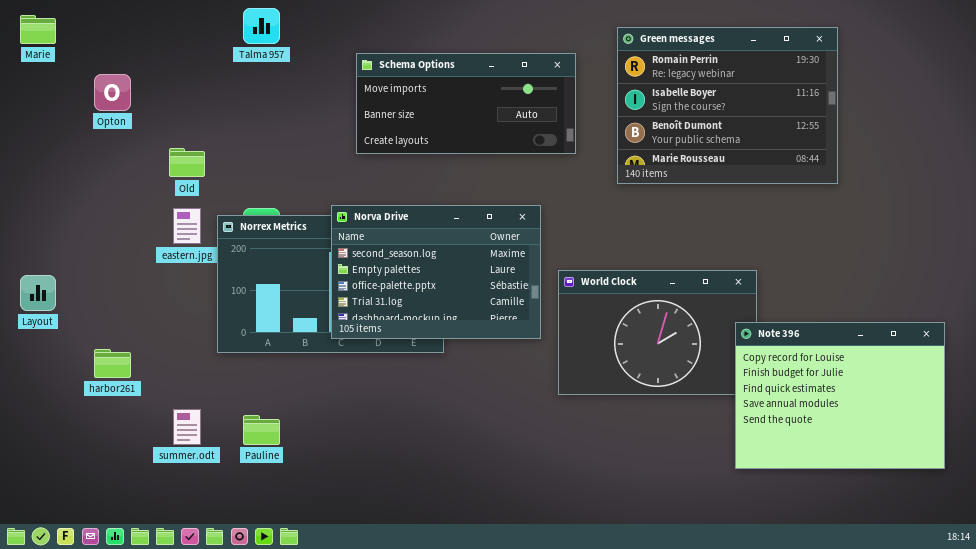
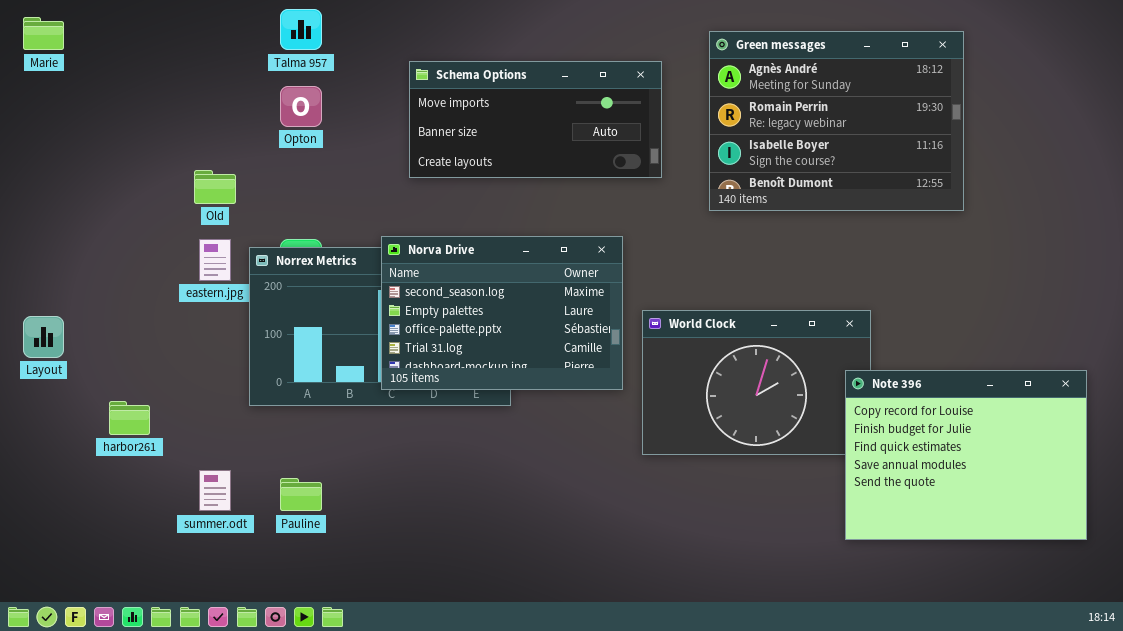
Green messages: [617,27,838,184] -> [709,31,964,211], scrolled up 1 row
Opton: [94,74,131,111] -> [280,86,322,127], moved

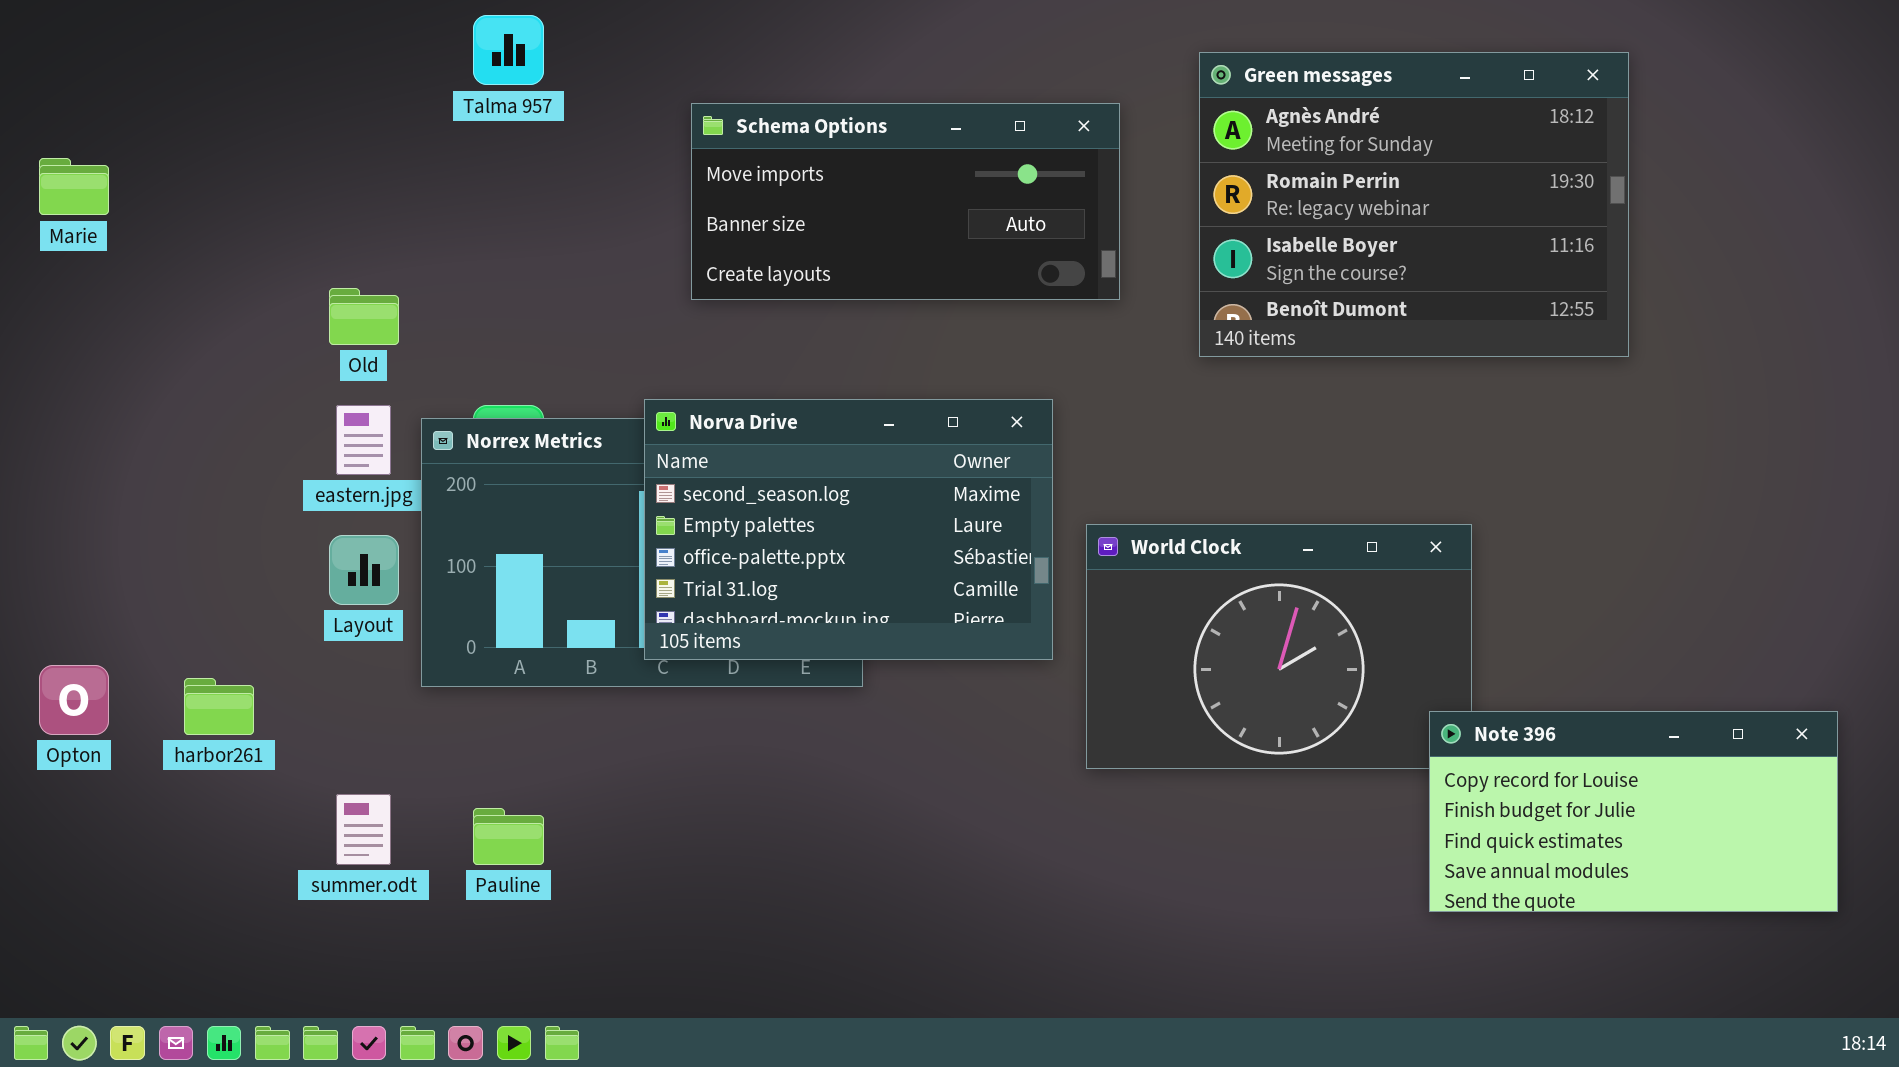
Marie: [23,17,64,50] -> [39,158,109,215], moved
Opton: [280,86,322,127] -> [39,665,109,735], moved
Layout: [23,316,64,358] -> [329,535,399,605], moved
Note 396: [845,370,1087,540] -> [1429,711,1838,912], resized

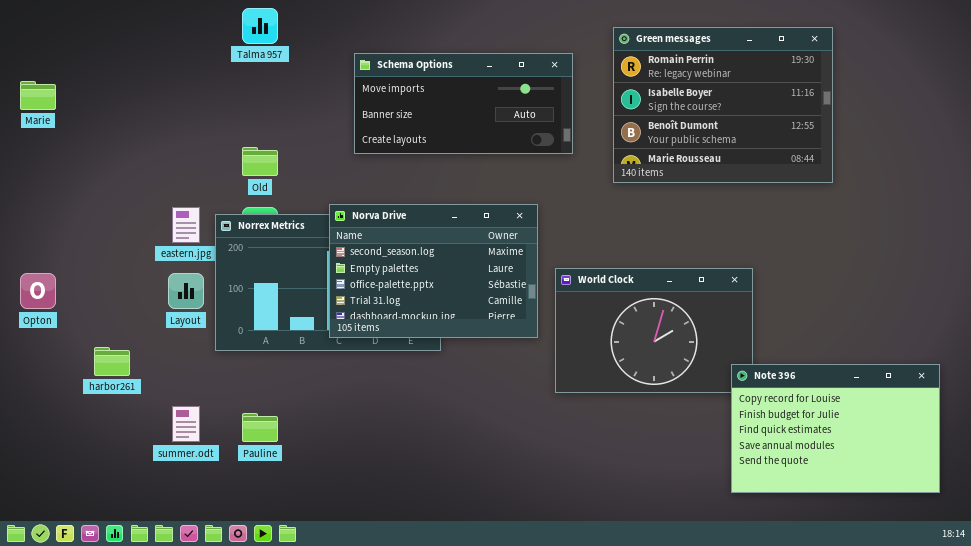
Green messages: [1199,52,1629,357] -> [613,27,833,183], scrolled down 1 row
Old: [329,288,399,345] -> [242,147,278,176], moved
Opton: [39,665,109,735] -> [20,273,56,309], moved
Note 396: [1429,711,1838,912] -> [731,364,940,493], resized

